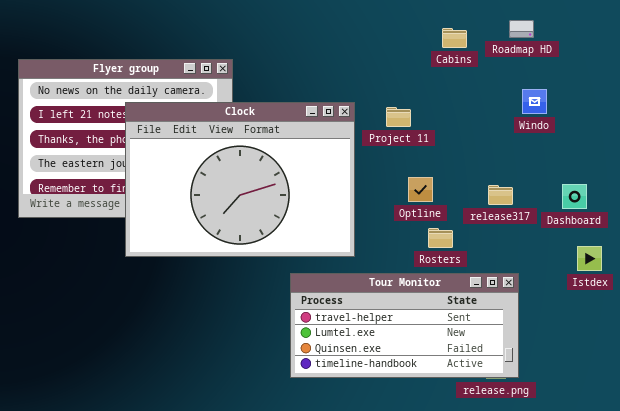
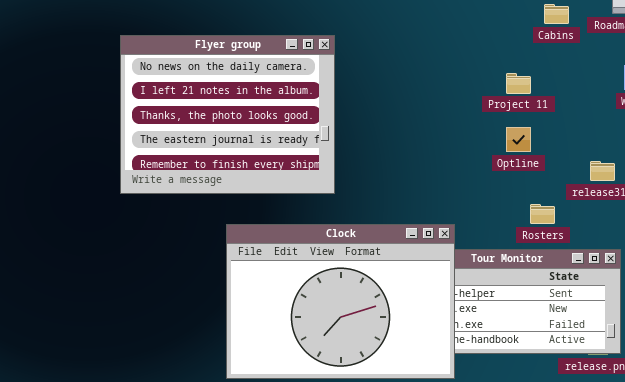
Clock: [125,102,355,257] -> [226,224,455,379], moved
Project 11: [386,107,411,127] -> [506,73,531,94], moved
Optline: [408,177,433,202] -> [506,127,531,152], moved

